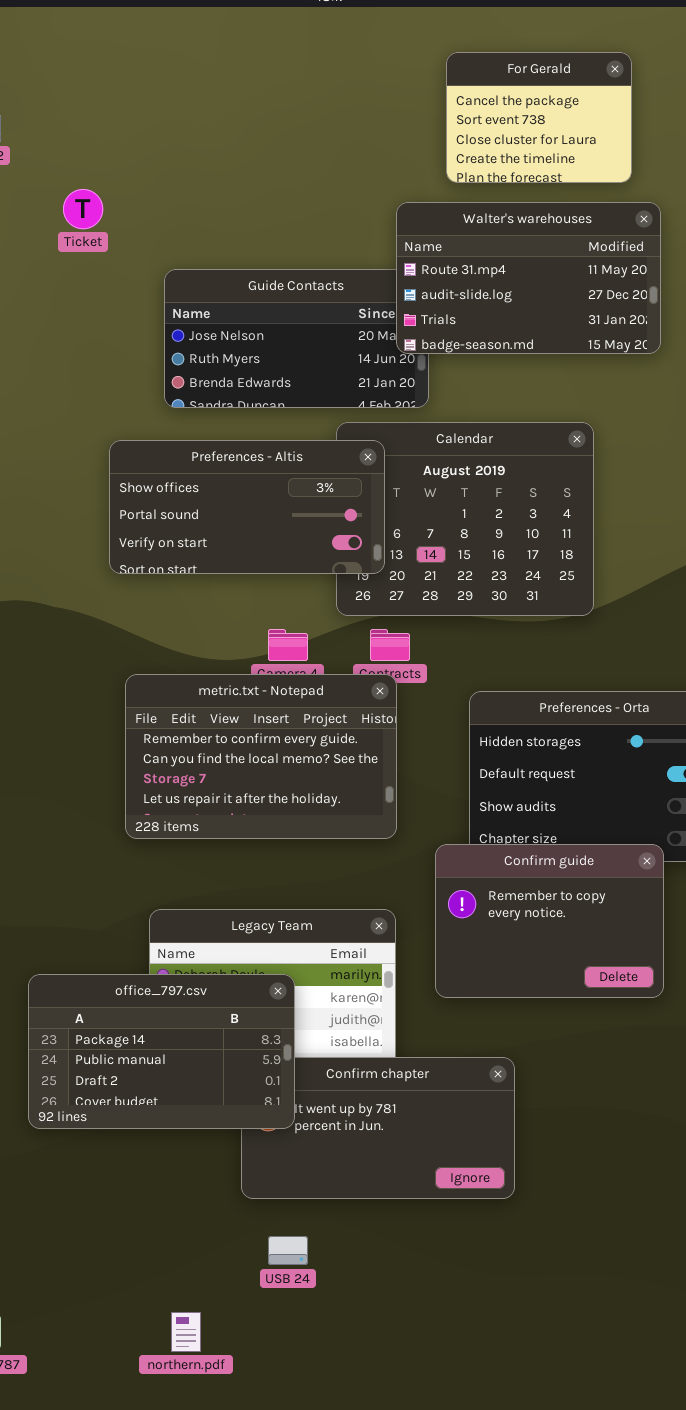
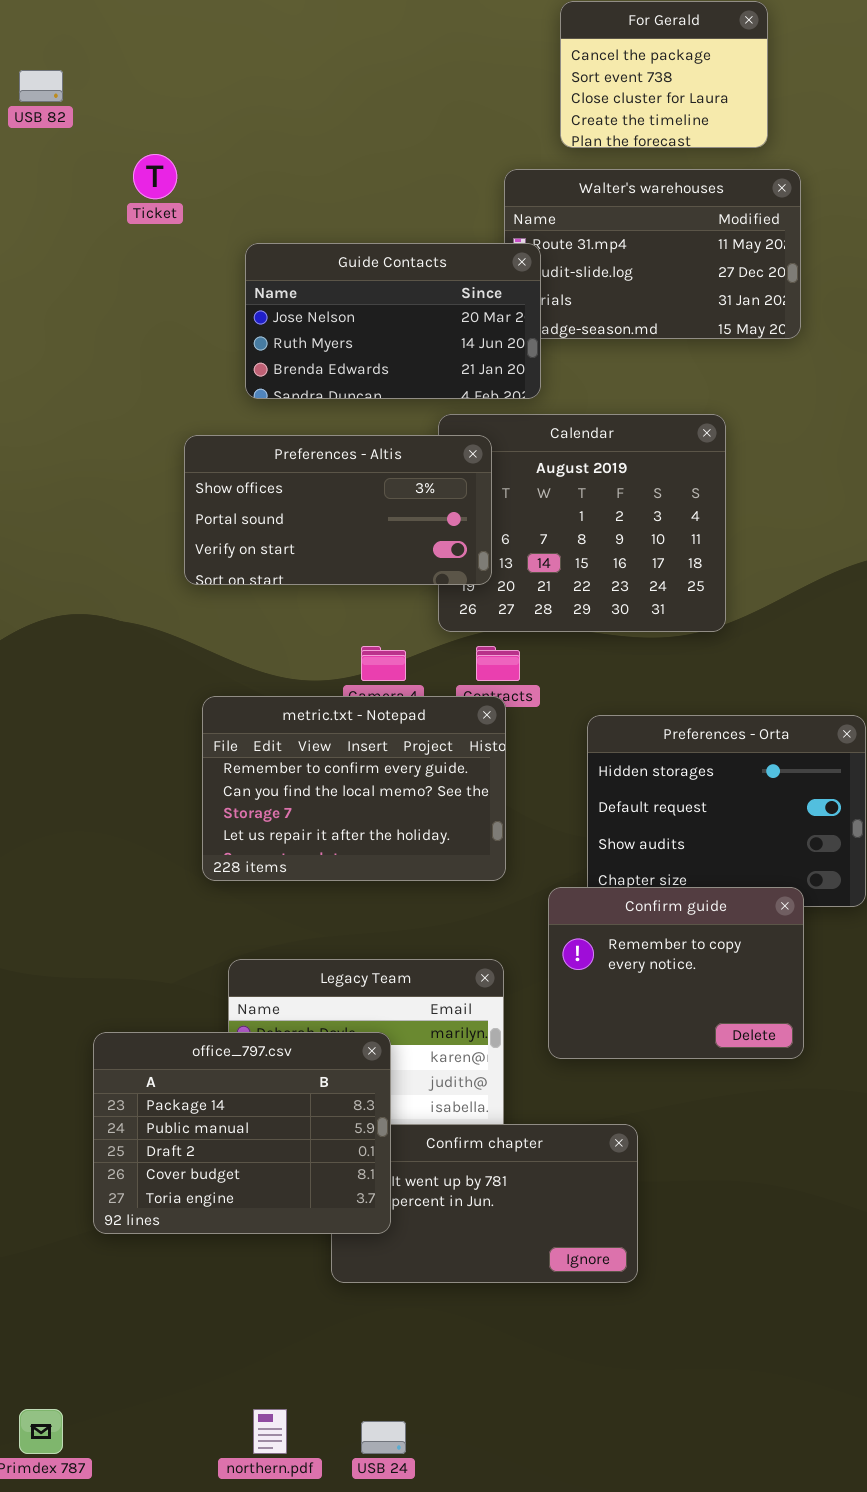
Guide Contacts: [164,269,429,408] -> [245,243,541,399], raised
office_797.csv: [28,974,295,1129] -> [93,1032,391,1234], resized
USB 24: [268,1236,308,1265] -> [361,1421,406,1454], moved

